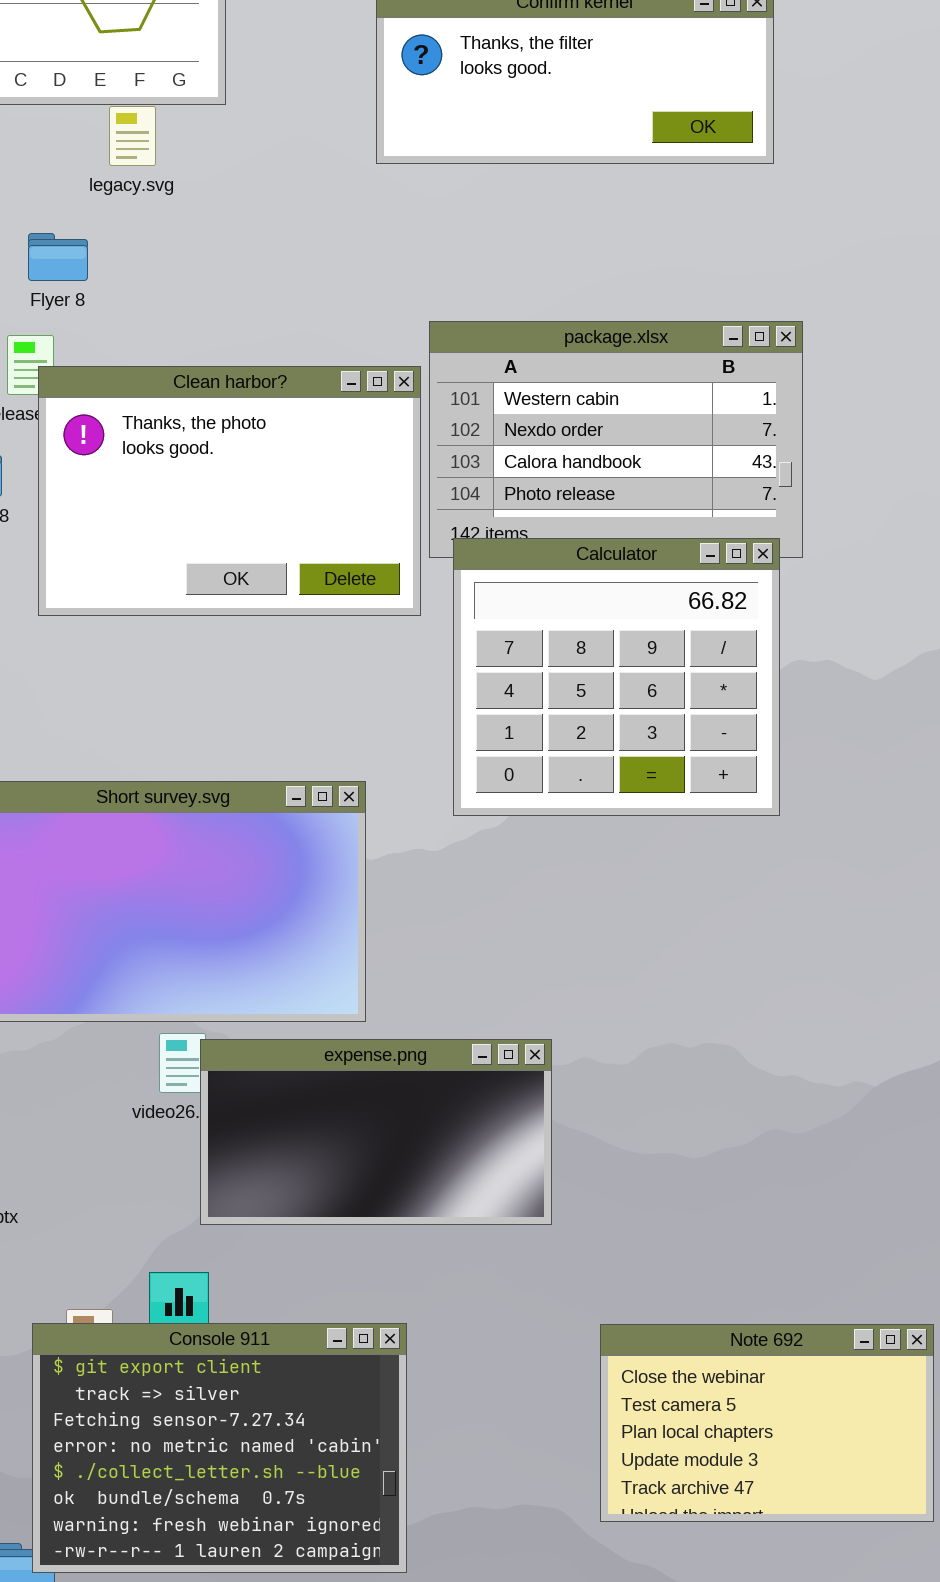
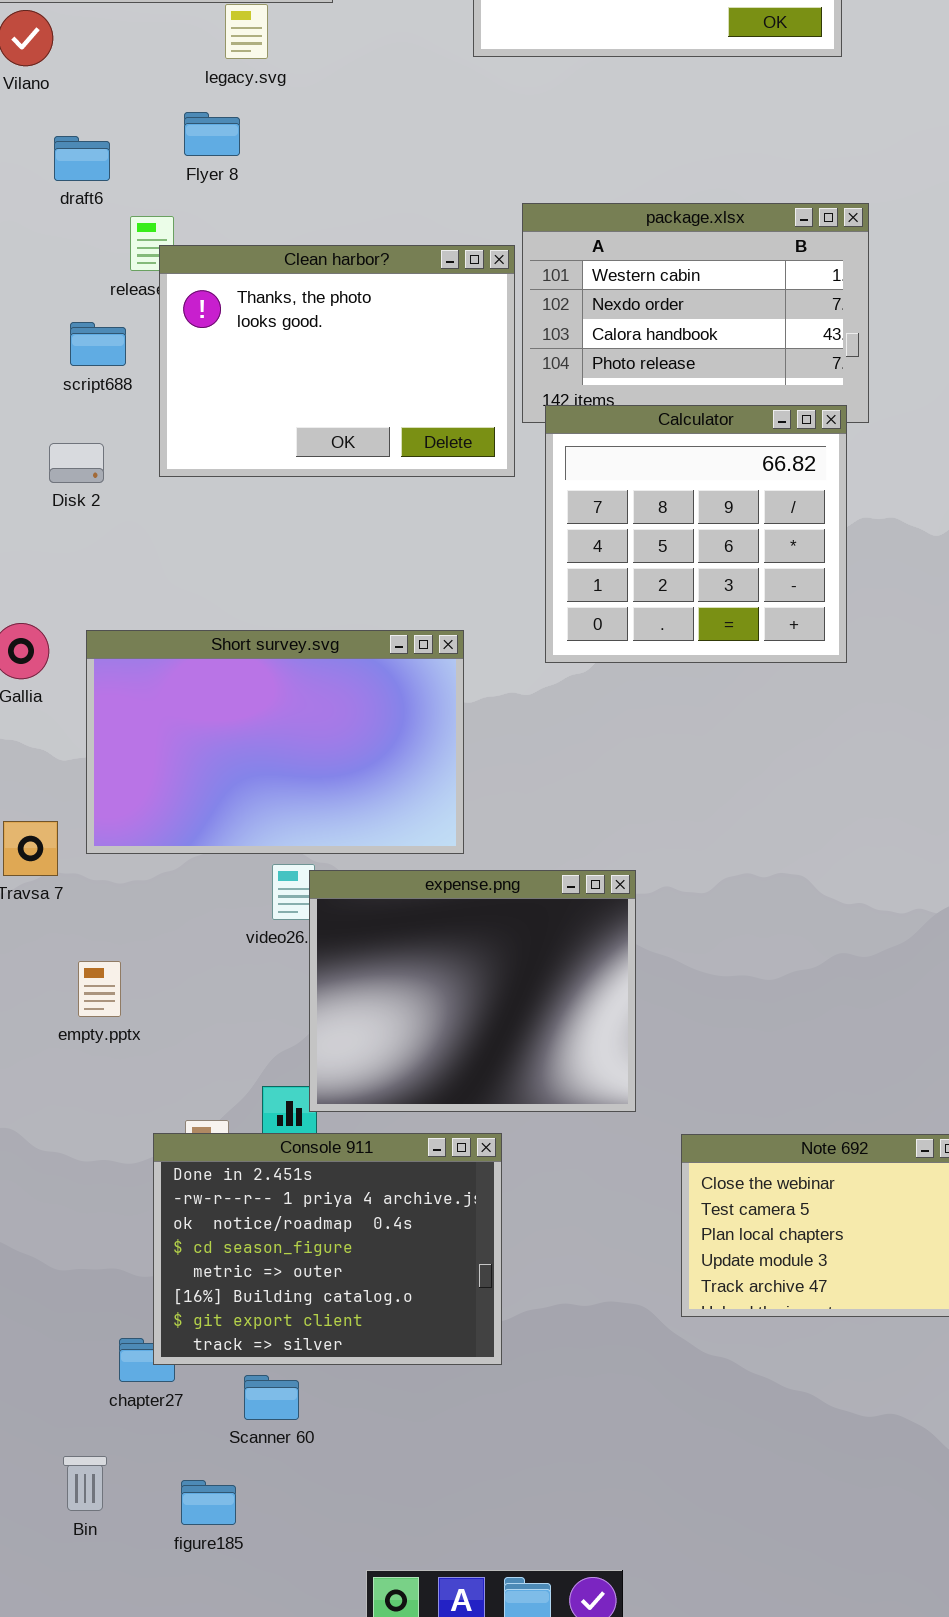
Flyer 8: [28,233,88,281] -> [184,112,240,156], moved
expense.png: [200,1039,552,1225] -> [309,870,636,1112], resized
Console 911: [32,1323,407,1573] -> [153,1133,502,1365], scrolled up 6 rows

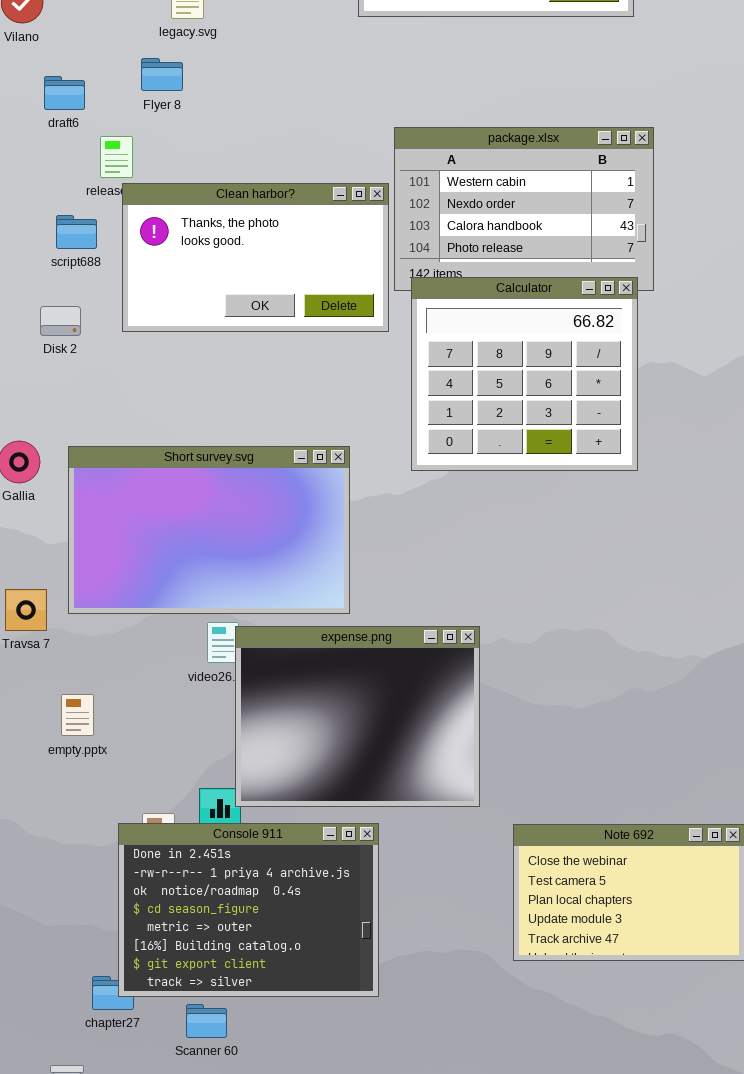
Clean harbor?: [159,245,515,477] -> [122,183,389,332], resized

